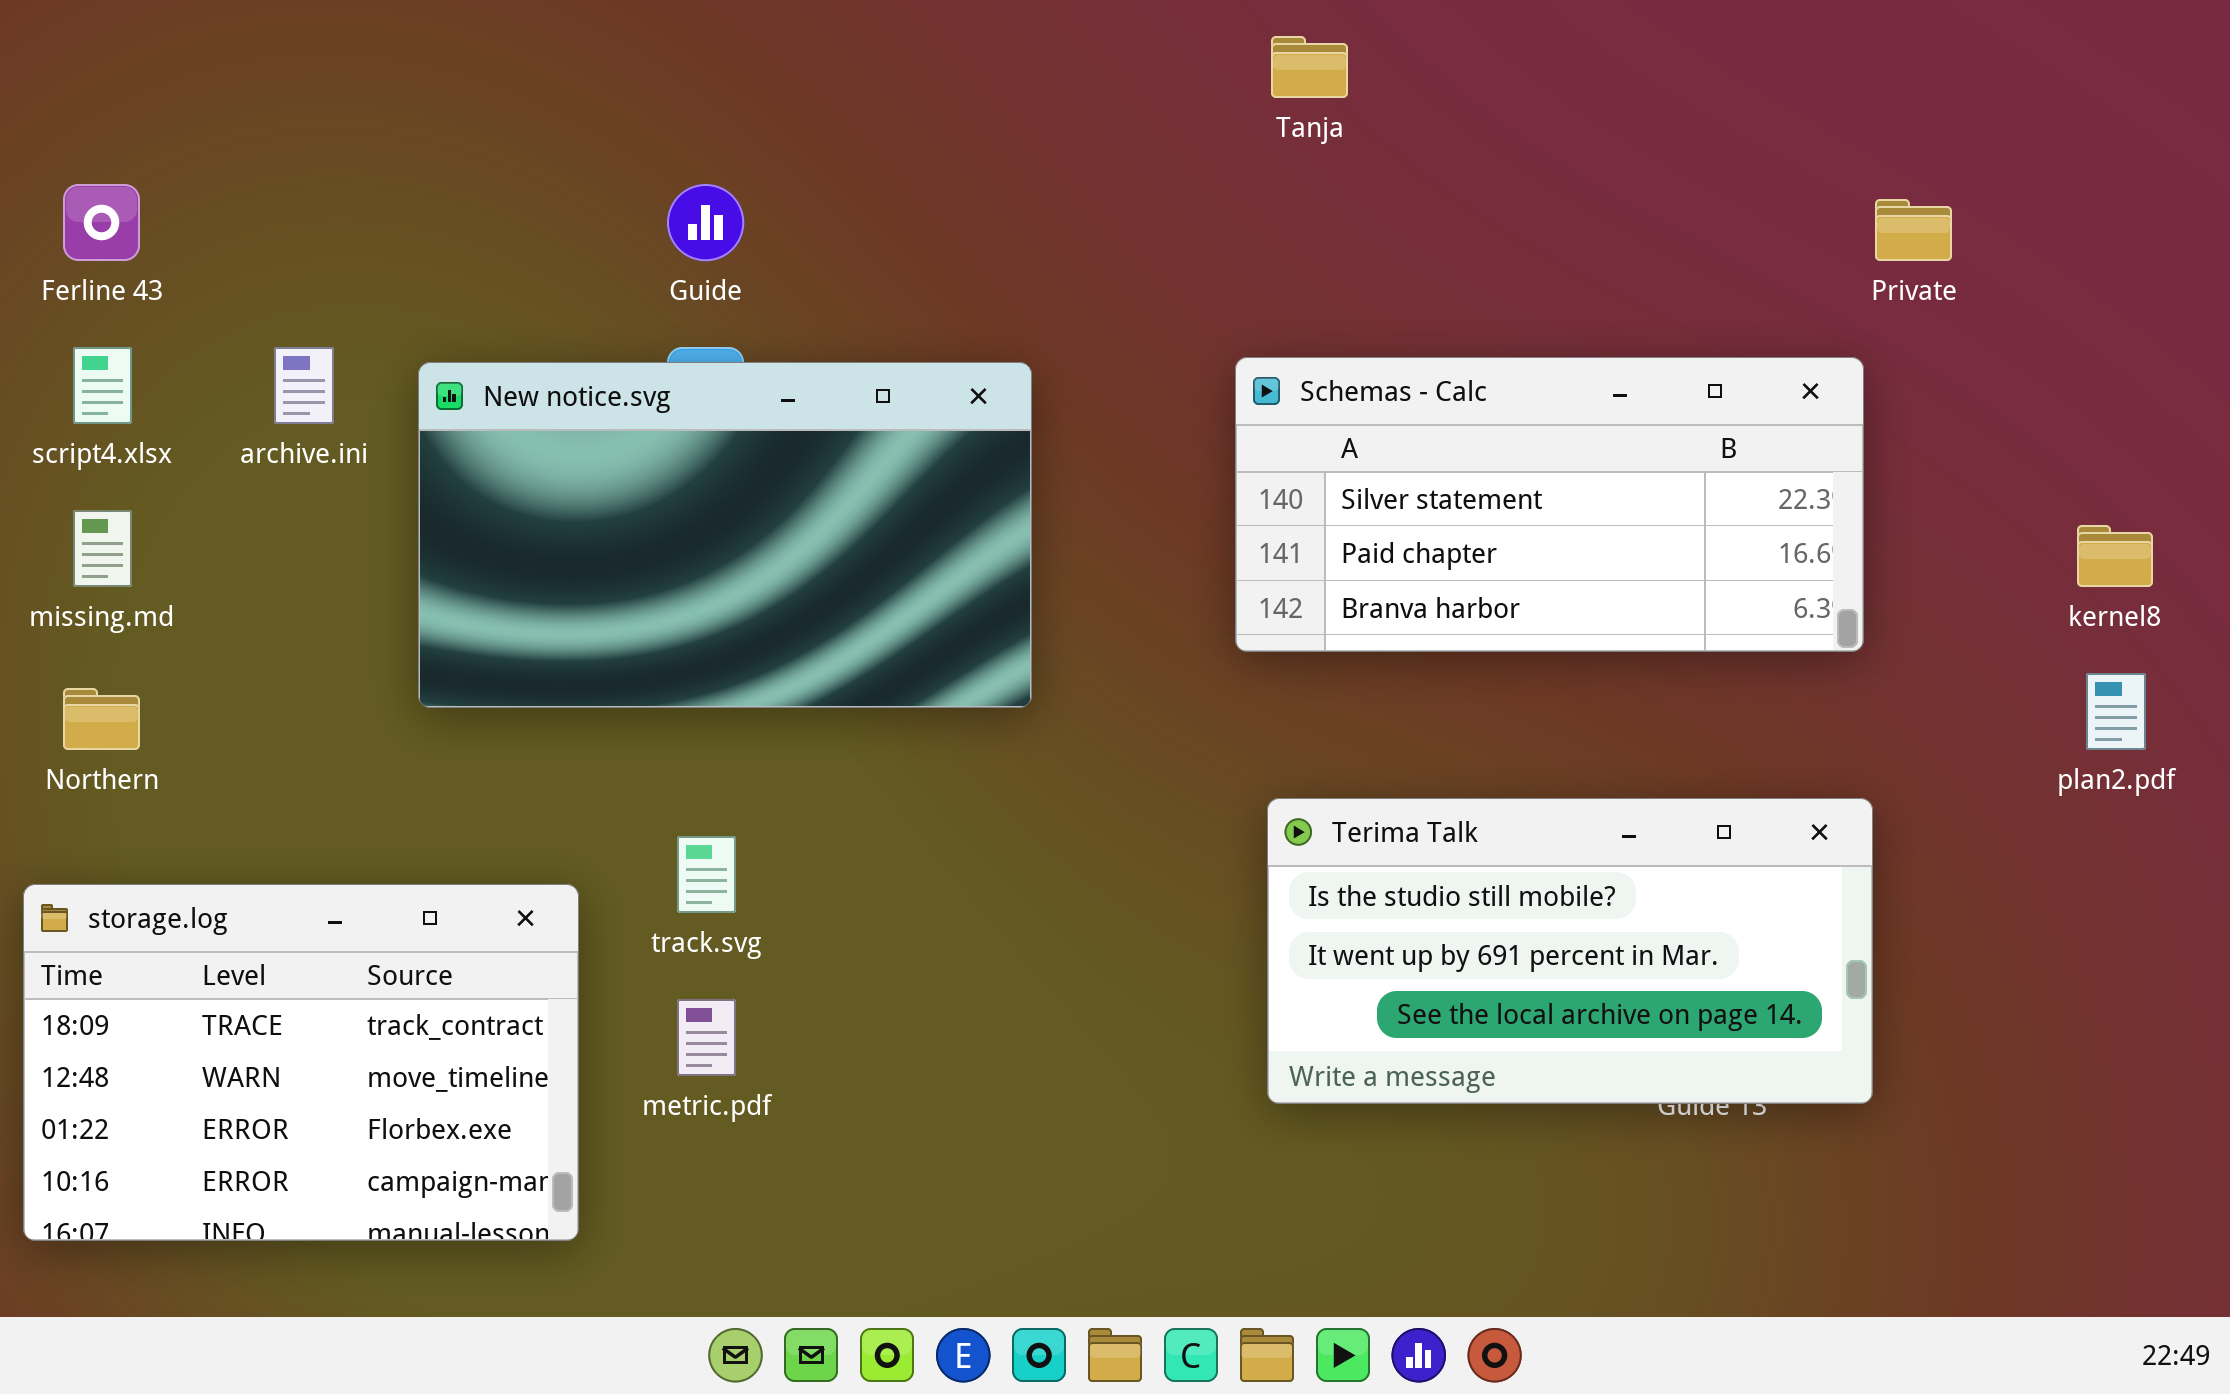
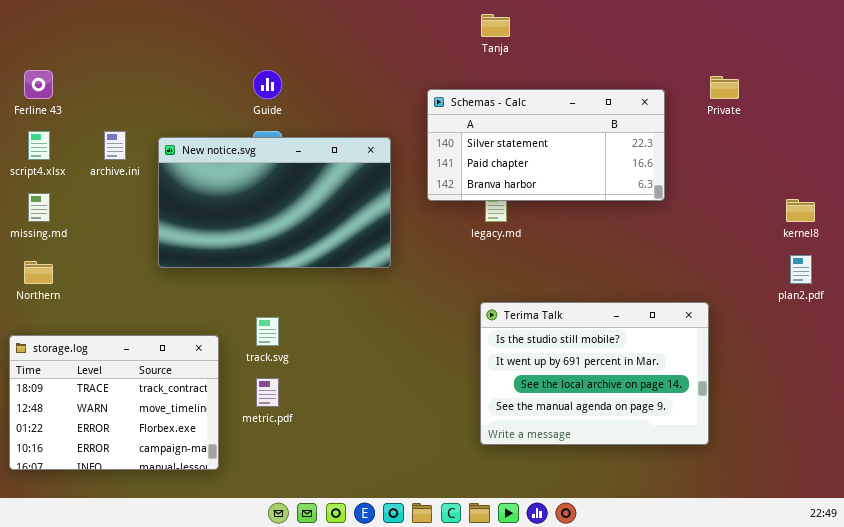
Schemas - Calc: [1235,357,1864,652] -> [427,89,665,201], moved
Terima Talk: [1267,798,1873,1104] -> [480,302,709,445], resized

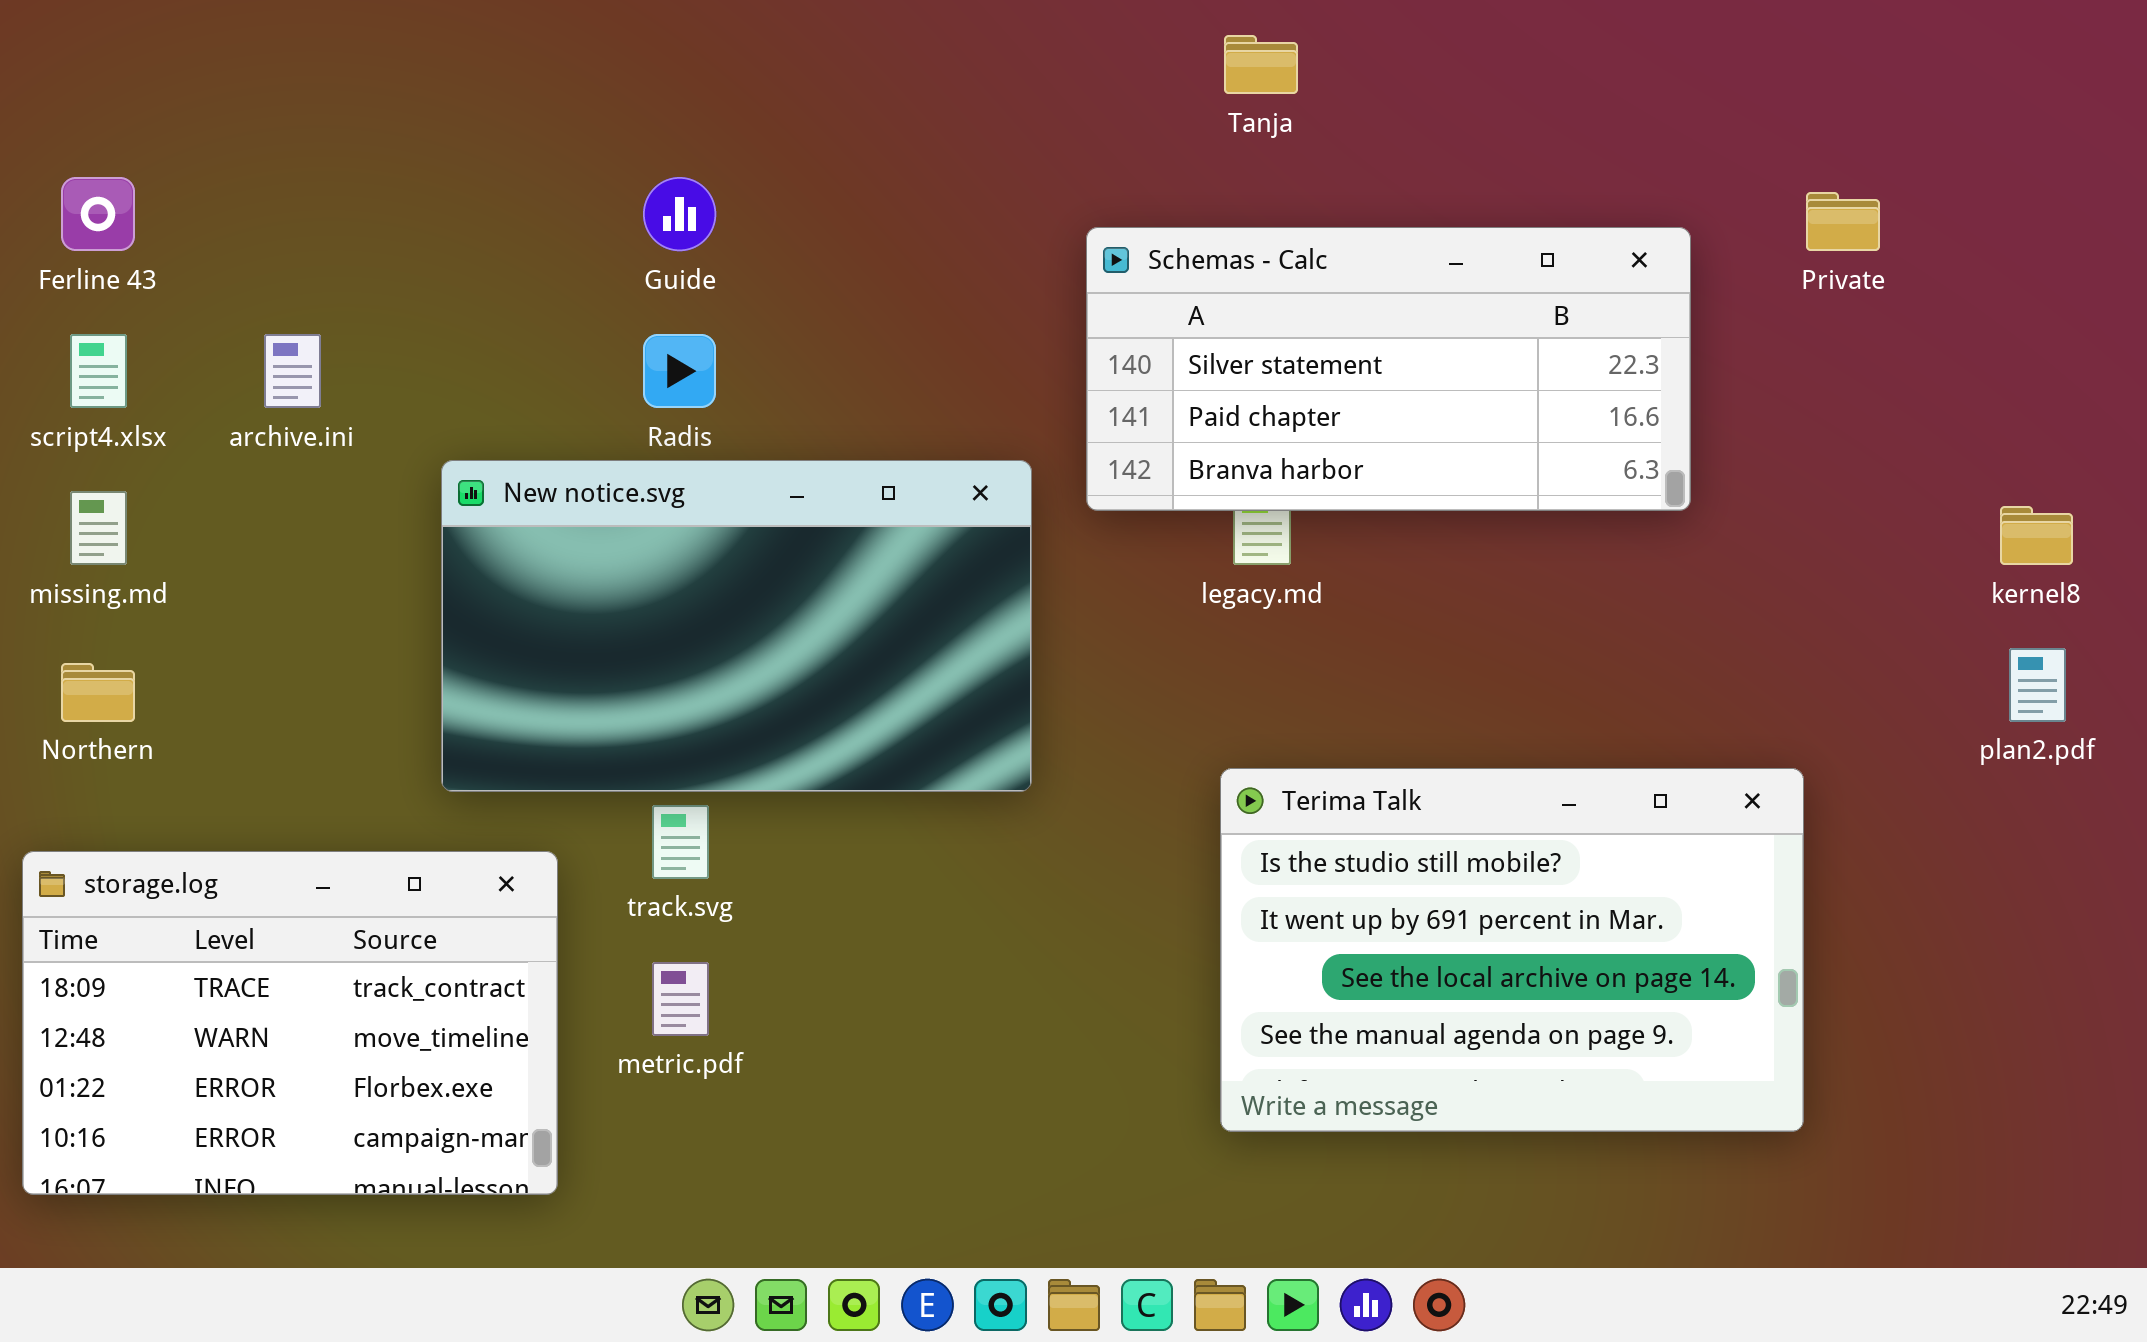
New notice.svg: [158,137,391,268] -> [441,460,1032,792], moved

